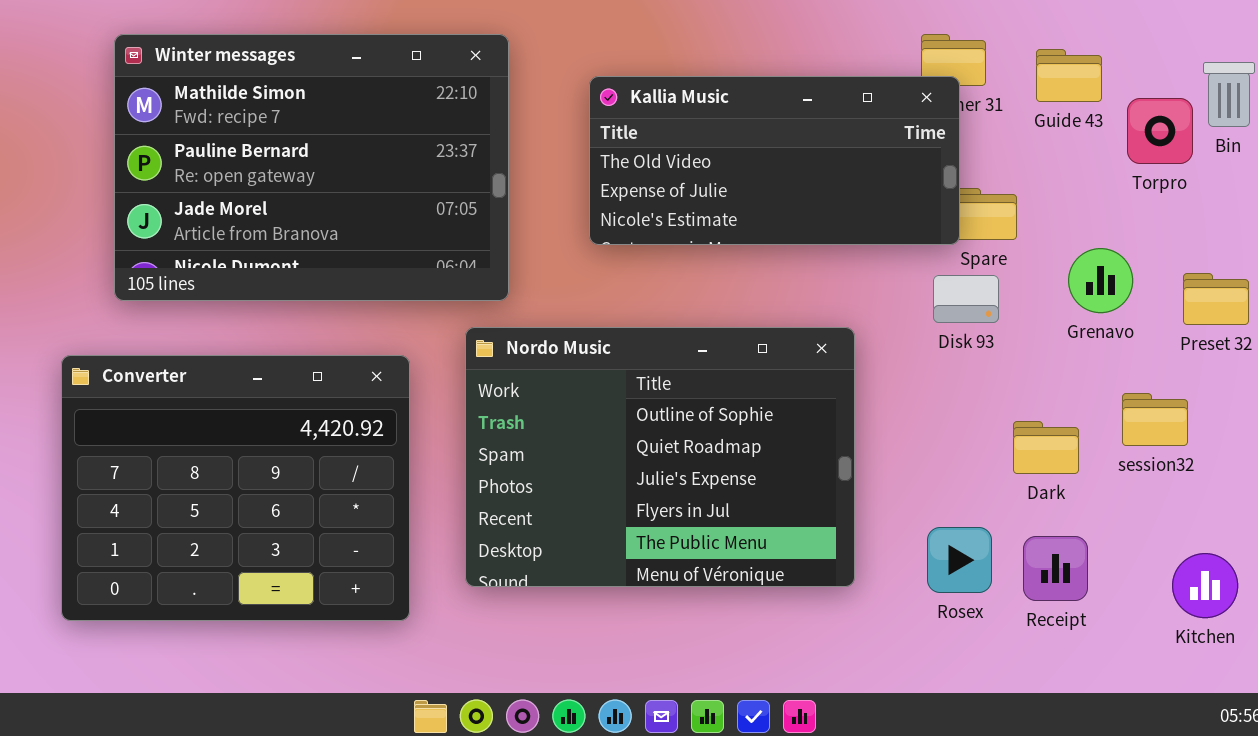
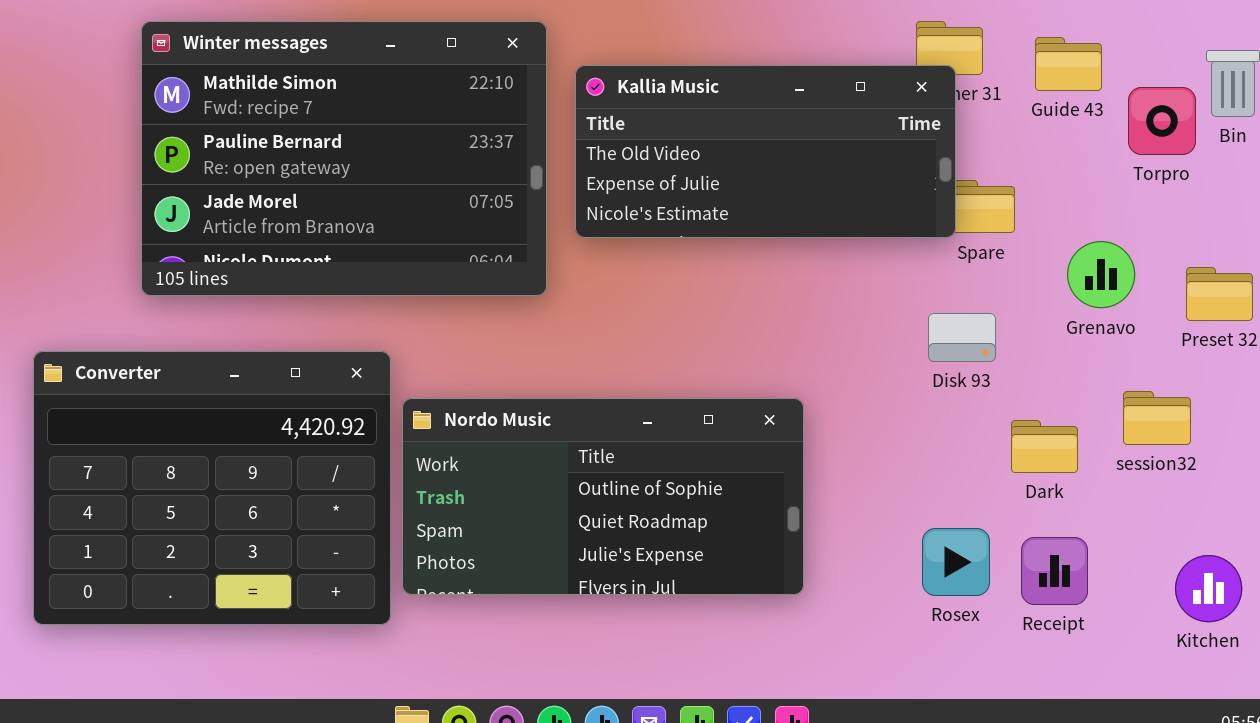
Winter messages: [114,34,509,301] -> [141,21,547,296], moved
Disk 93: [933,275,999,323] -> [928,313,996,362], moved
Nordo Music: [465,327,855,587] -> [402,398,804,595], moved, resized

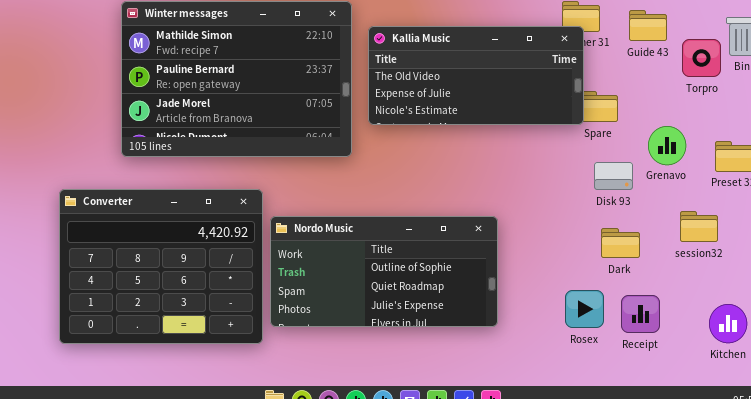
Disk 93: [928,313,996,362] -> [594,162,633,190], moved
Dark: [1011,420,1078,473] -> [601,228,640,258], moved

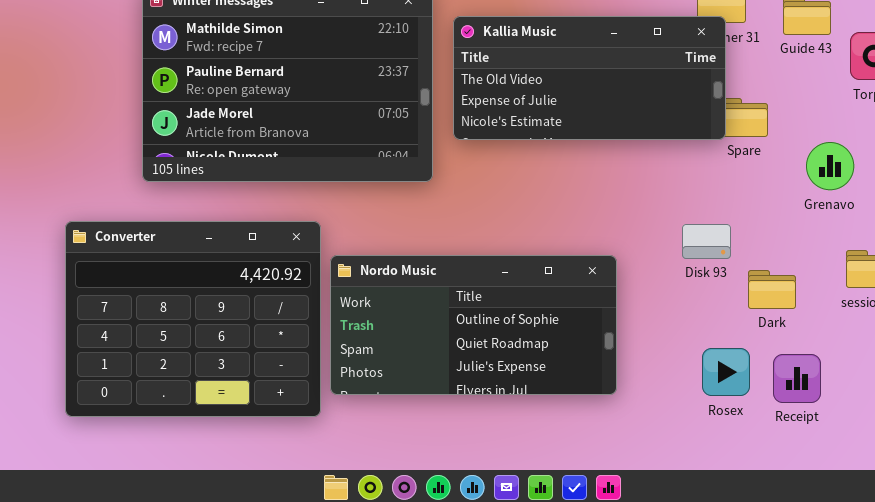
Disk 93: [594,162,633,190] -> [682,224,731,259], moved

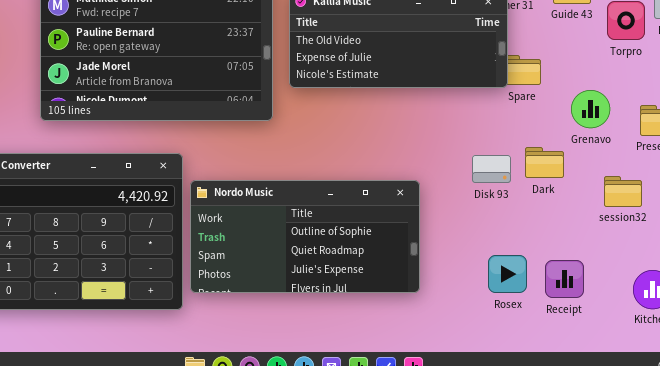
Dark: [748,270,796,309] -> [525,147,564,178], moved

